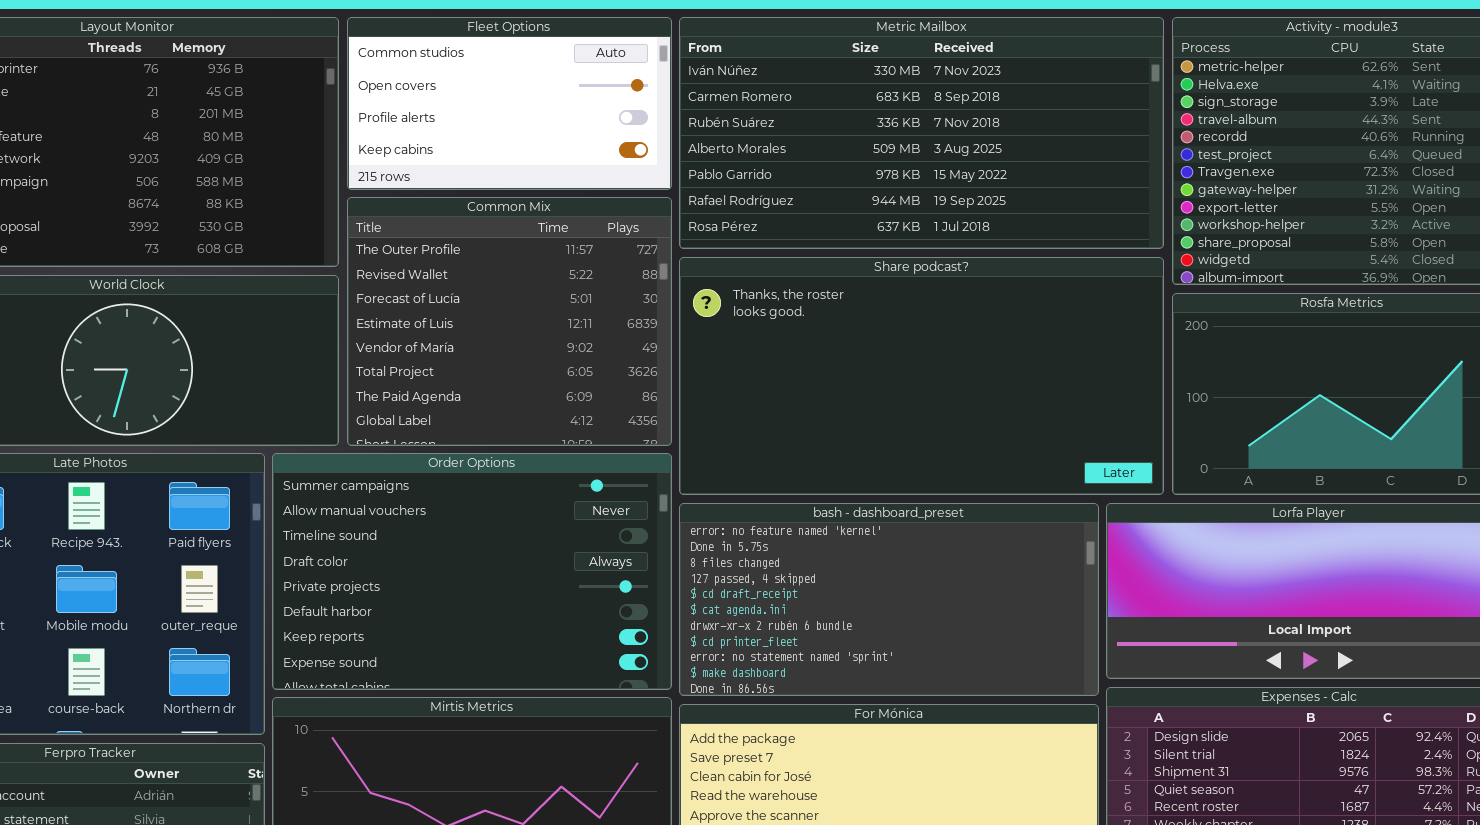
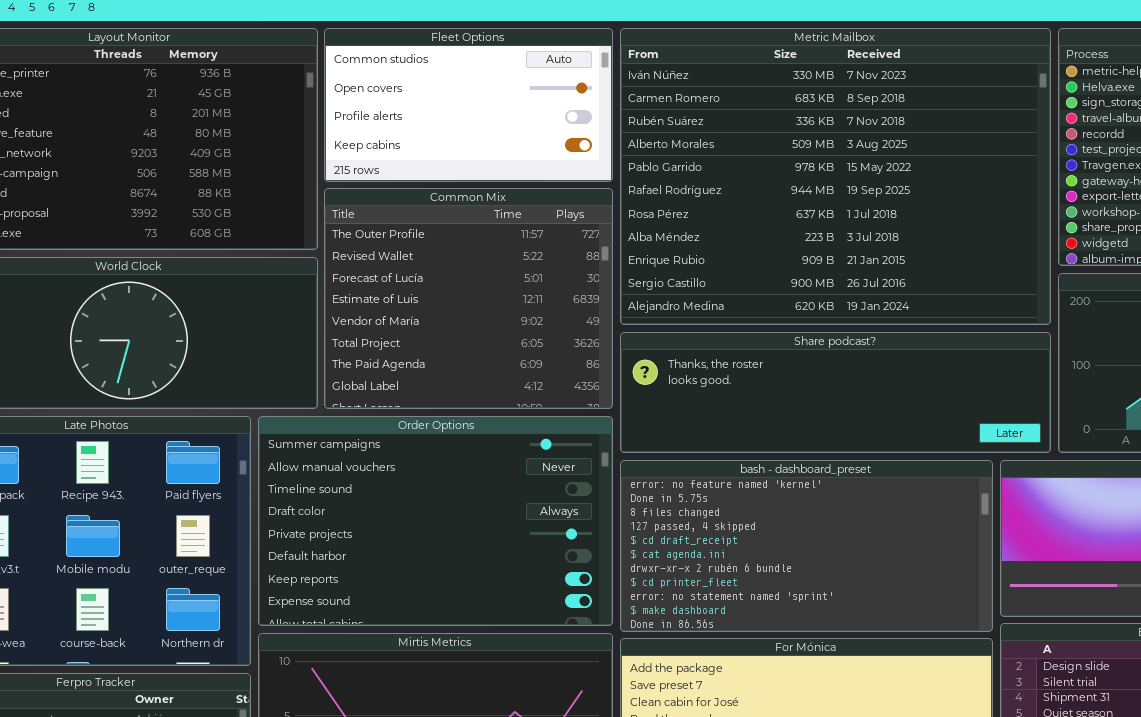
Metric Mailbox: [679,17,1164,249] -> [620,28,1051,325], resized
Share podcast?: [679,257,1164,495] -> [620,332,1051,453], resized

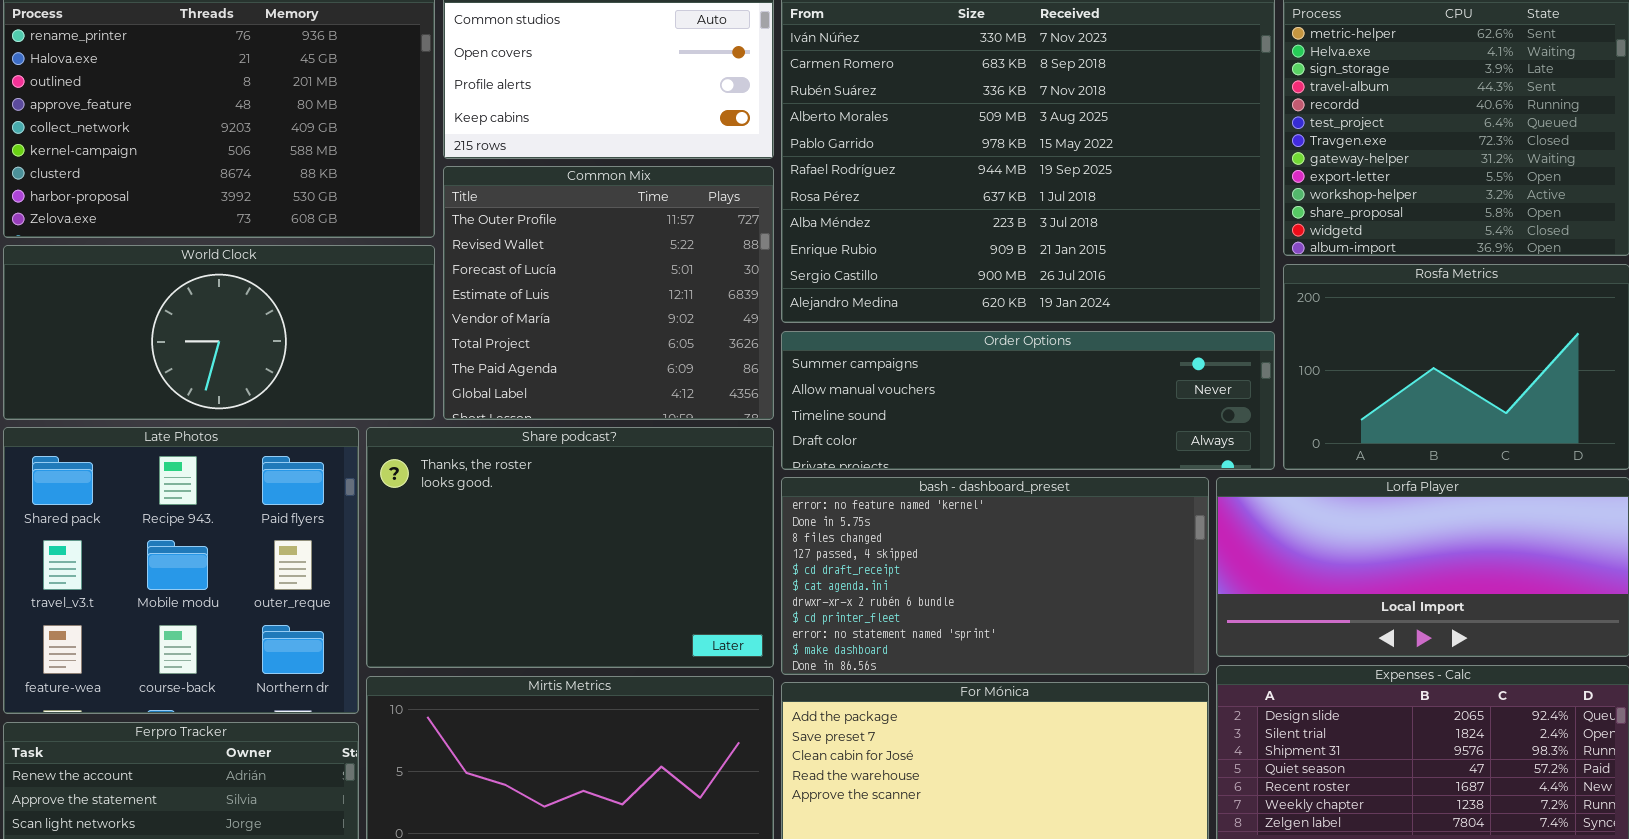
Share podcast?: [620,332,1051,453] -> [366,427,774,668], moved, resized
Order Options: [258,416,613,626] -> [781,331,1275,470], moved, resized

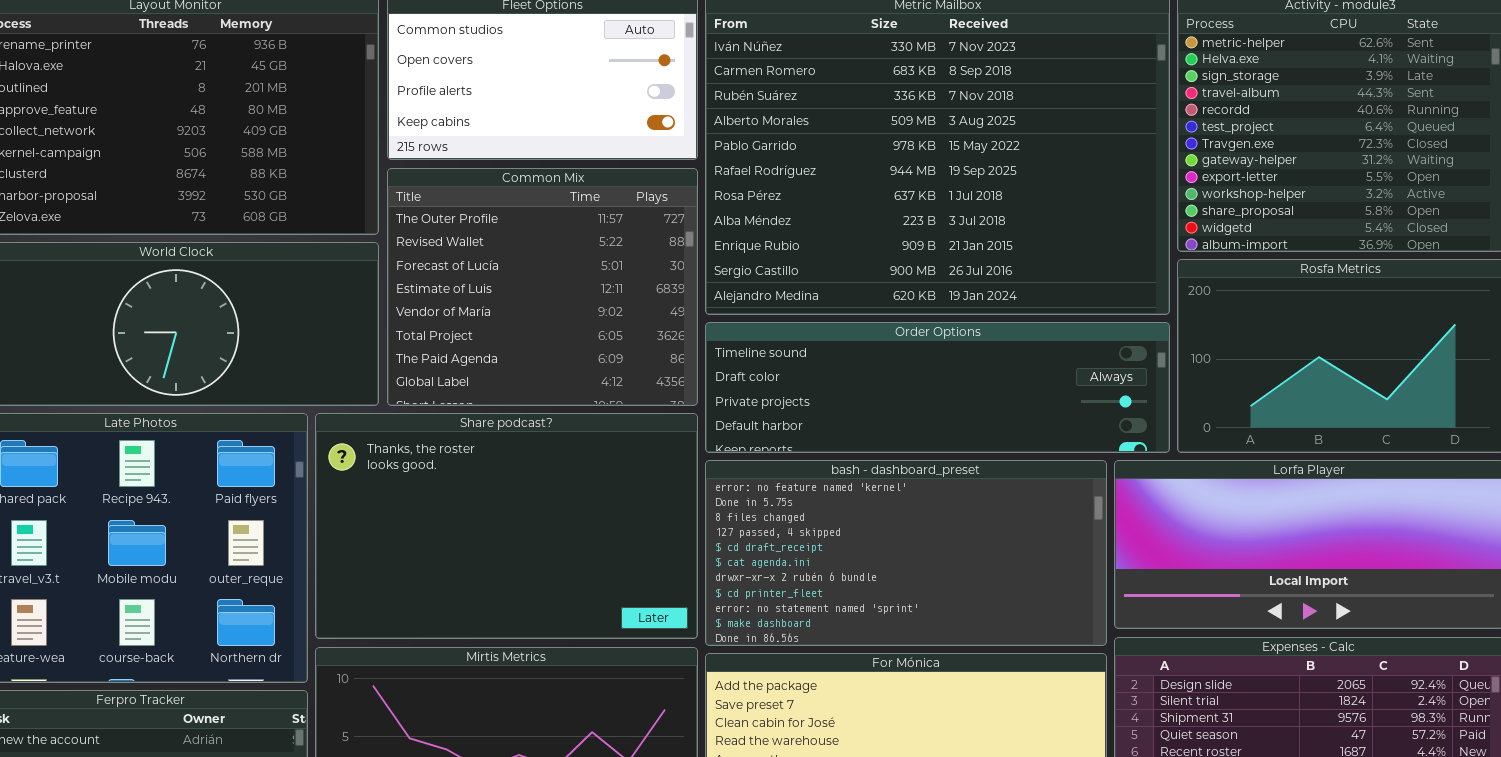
Order Options: [781,331,1275,470] -> [705,322,1170,453], scrolled down 2 rows

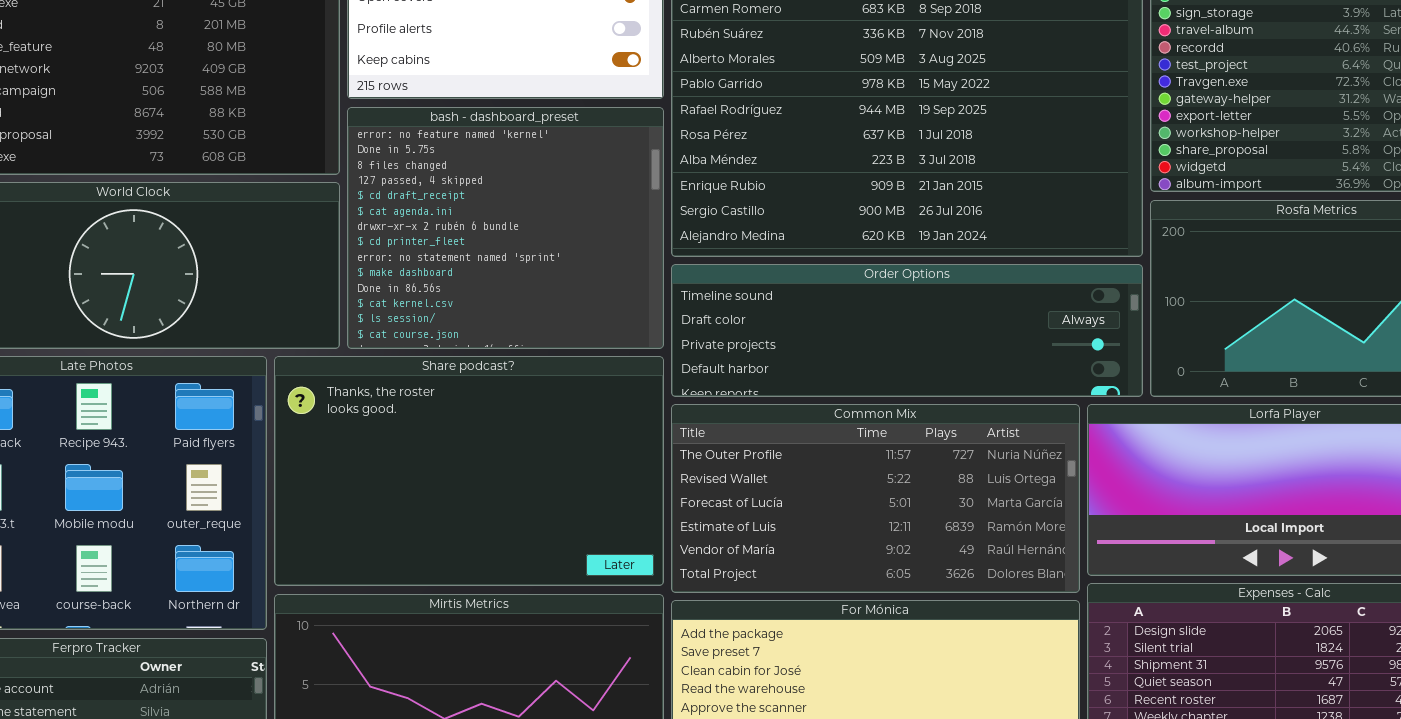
Common Mix: [387,168,698,406] -> [671,404,1080,593], moved, resized
bash - dashboard_preset: [705,460,1107,646] -> [347,107,664,349], moved, resized

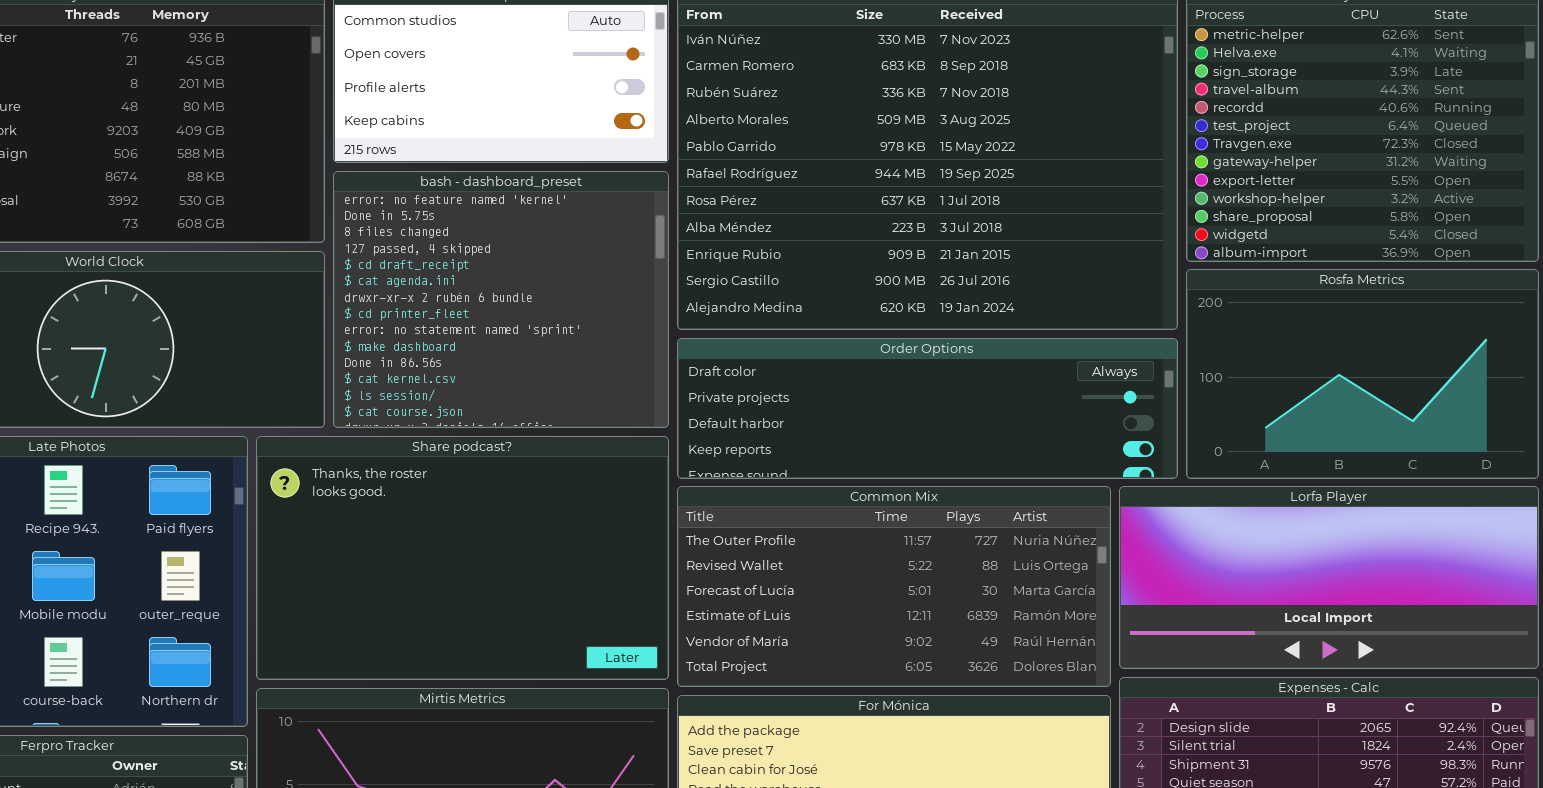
Order Options: [671,264,1143,397] -> [677,338,1178,479], scrolled down 1 row

